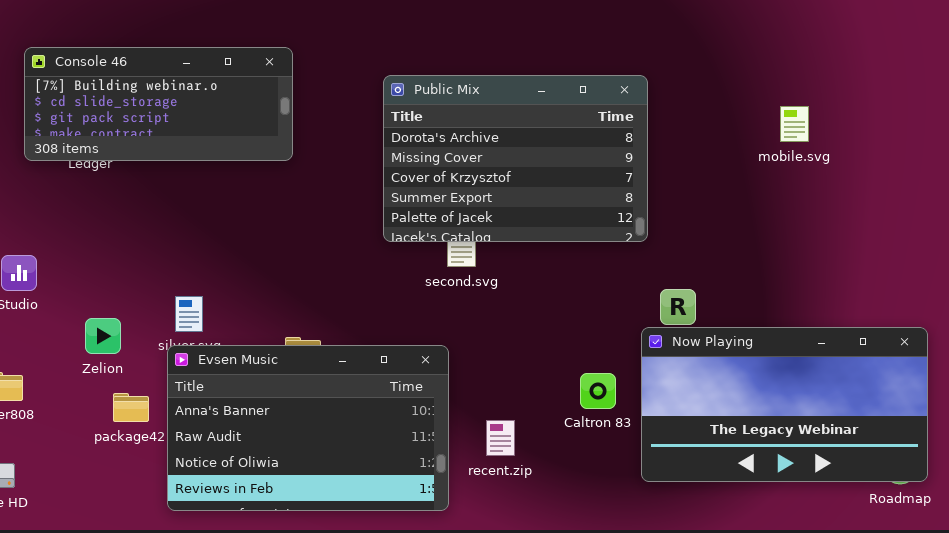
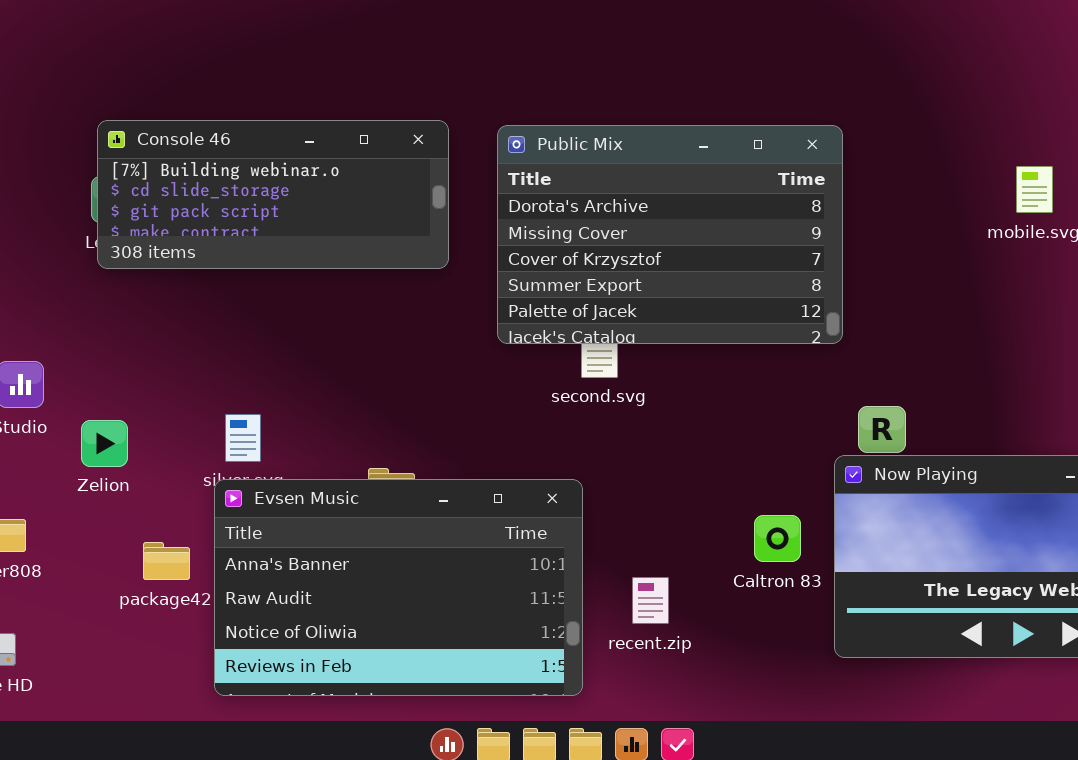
Console 46: [24,47,293,161] -> [97,120,449,269], moved
Zelion: [85,318,121,354] -> [81,420,128,467], moved

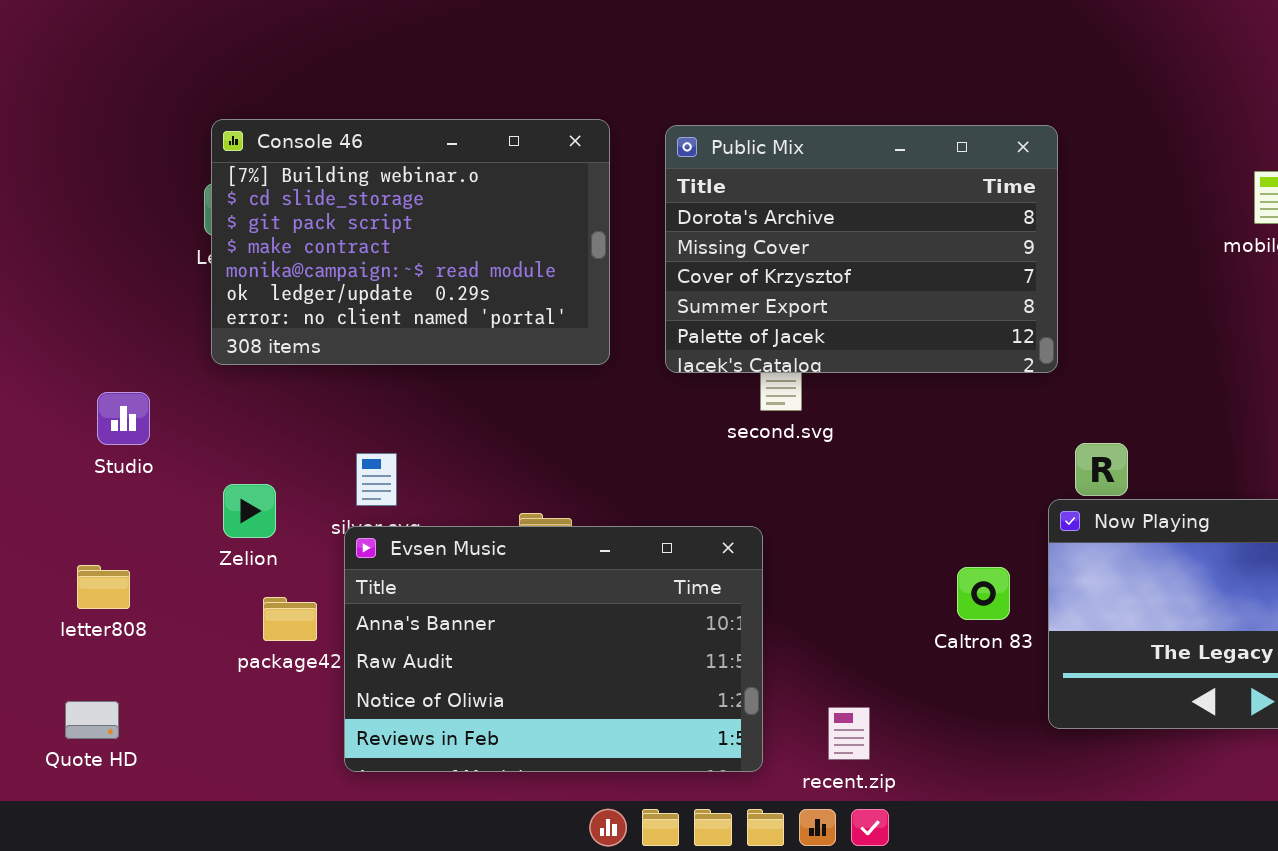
Console 46: [97,120,449,269] -> [211,119,610,365], resized
Zelion: [81,420,128,467] -> [223,484,276,538], moved
recent.zip: [632,577,669,624] -> [828,707,870,760], moved

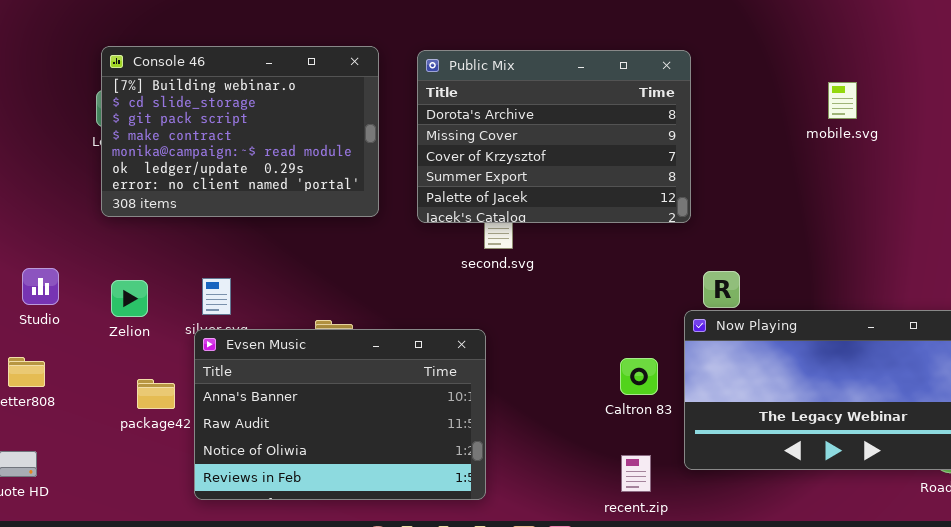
Studio: [97,392,150,445] -> [22,268,59,305], moved
Zelion: [223,484,276,538] -> [111,280,148,317], moved
recent.zip: [828,707,870,760] -> [621,455,651,492], moved

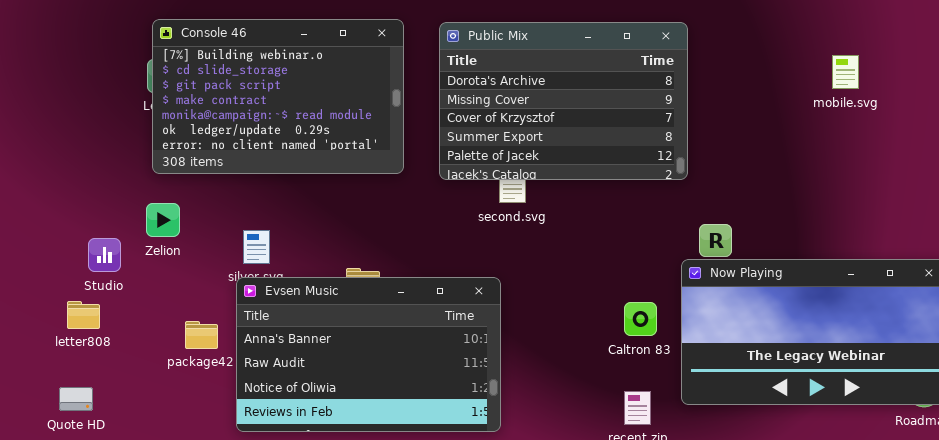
mobile.svg: [828,82,857,119] -> [832,55,859,89], moved
Studio: [22,268,59,305] -> [88,238,121,272], moved
Zelion: [111,280,148,317] -> [146,203,180,237], moved

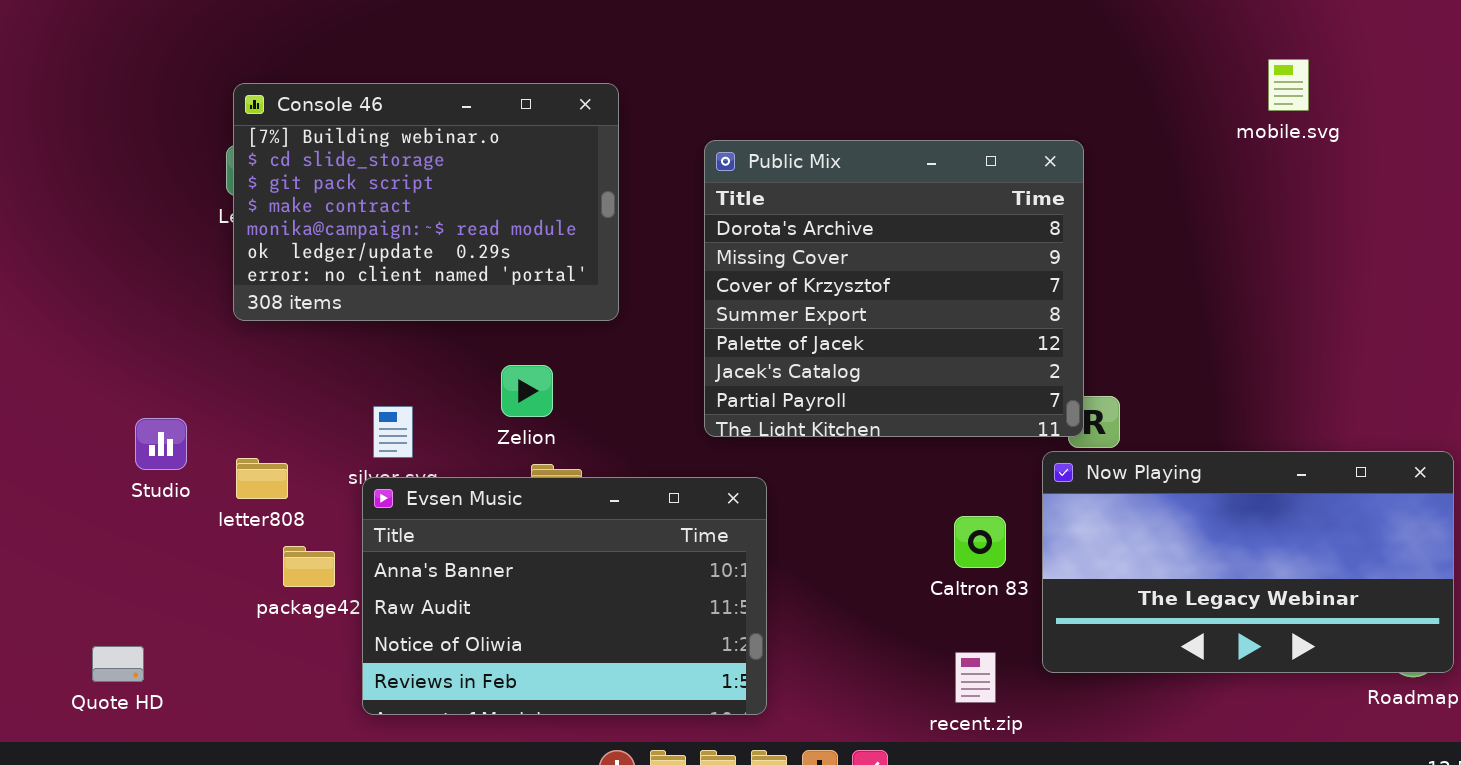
Public Mix: [439,22,688,180] -> [704,140,1084,437], moved, resized
mobile.svg: [832,55,859,89] -> [1268,59,1309,111], moved
Zelion: [146,203,180,237] -> [501,365,553,417], moved
letter808: [67,301,100,329] -> [236,458,288,499], moved

